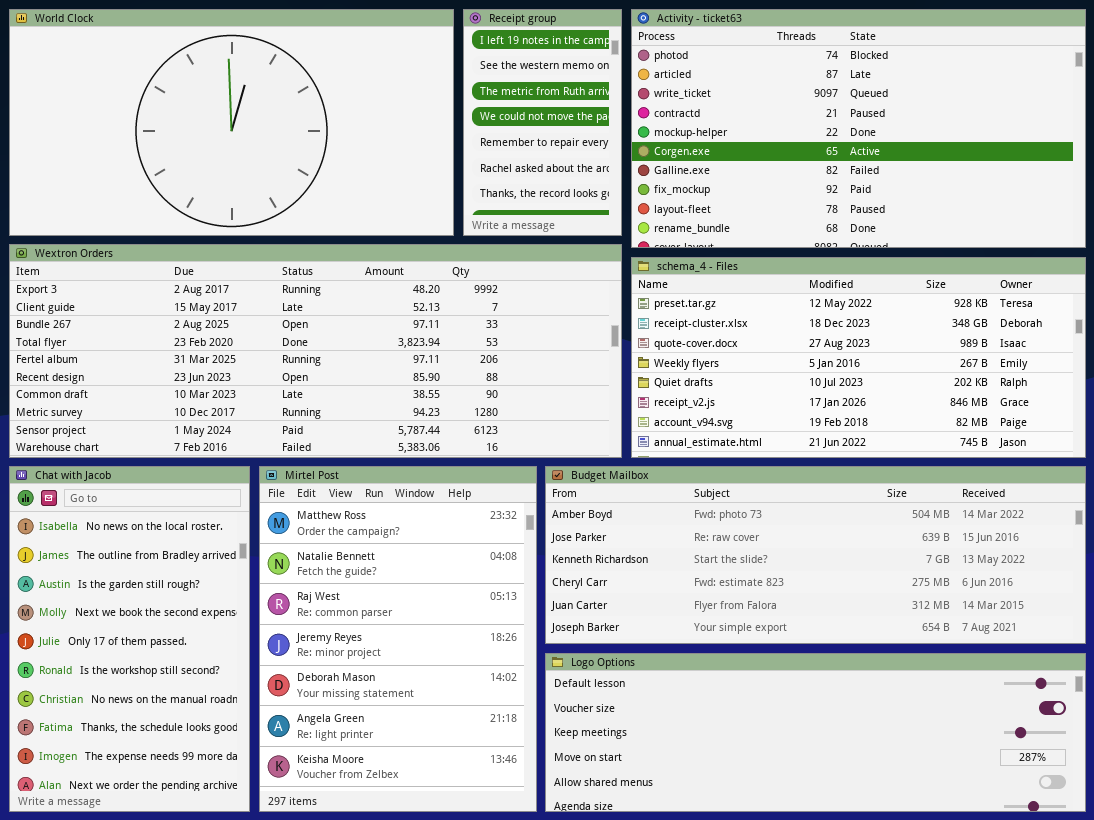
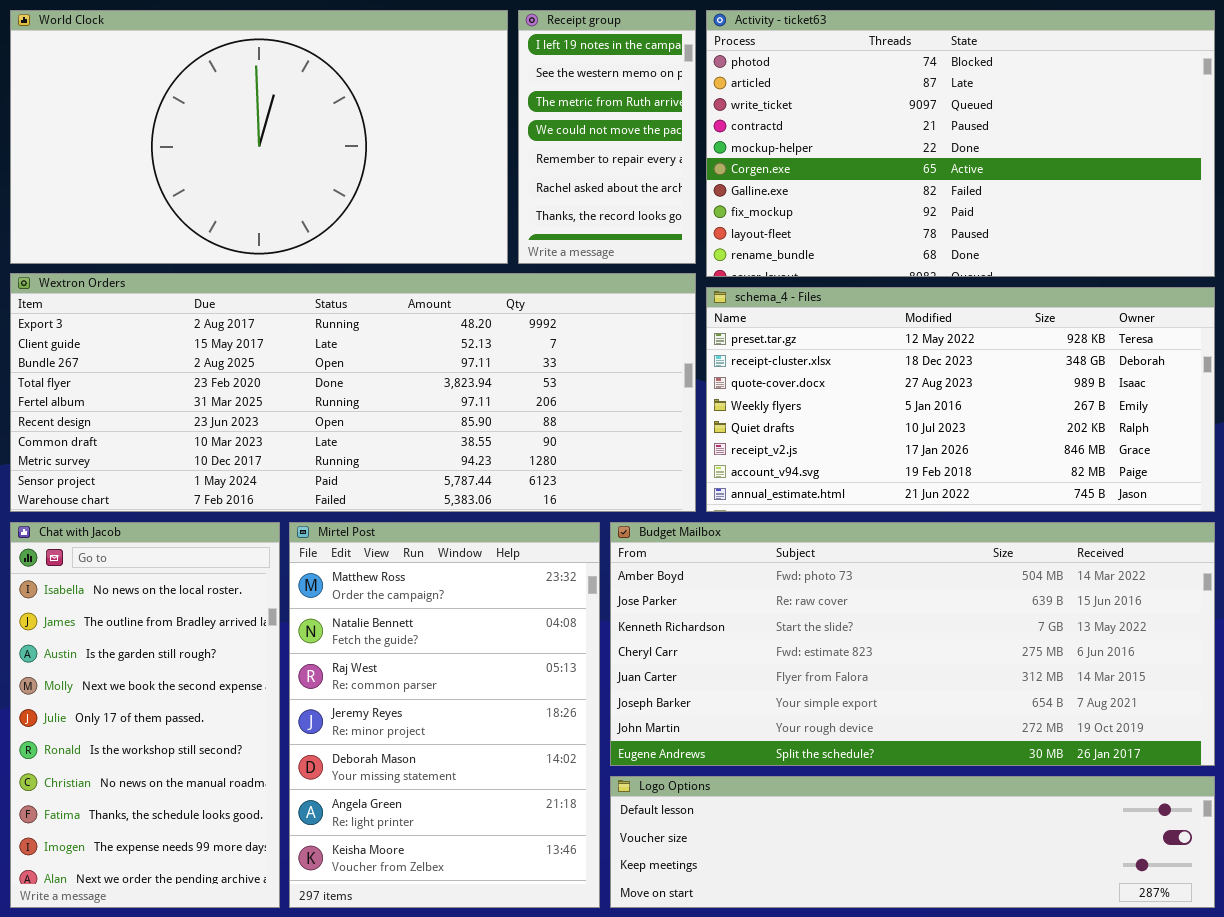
Budget Mailbox: [545,466,1086,644] -> [610,522,1215,766], resized
Logo Options: [545,653,1086,812] -> [610,776,1215,908], resized

